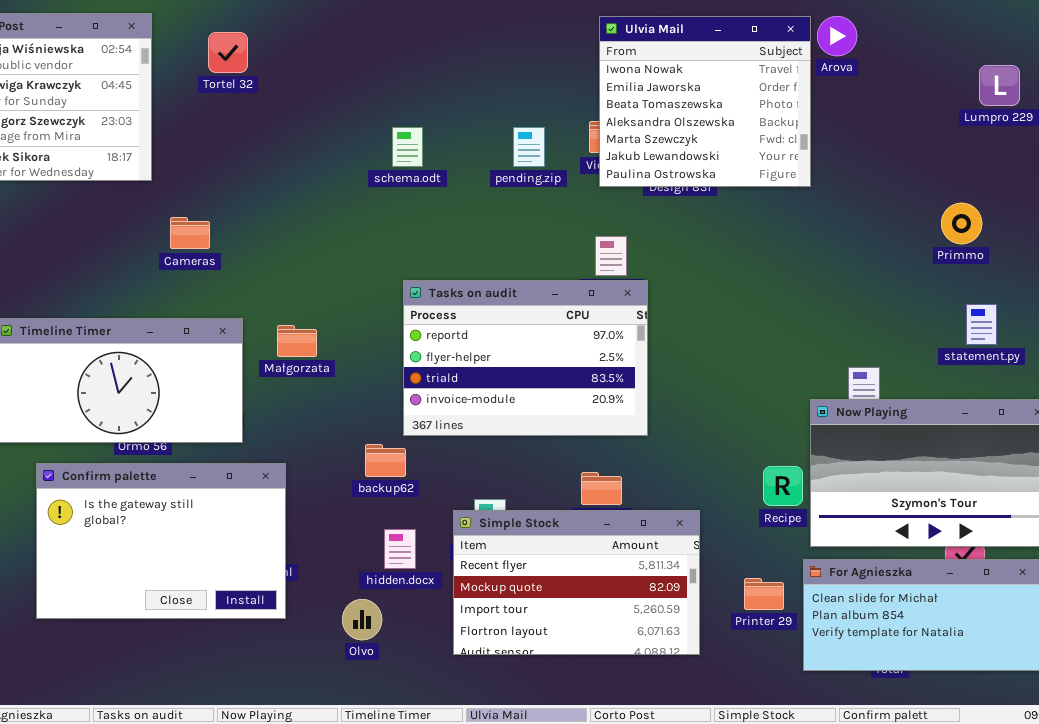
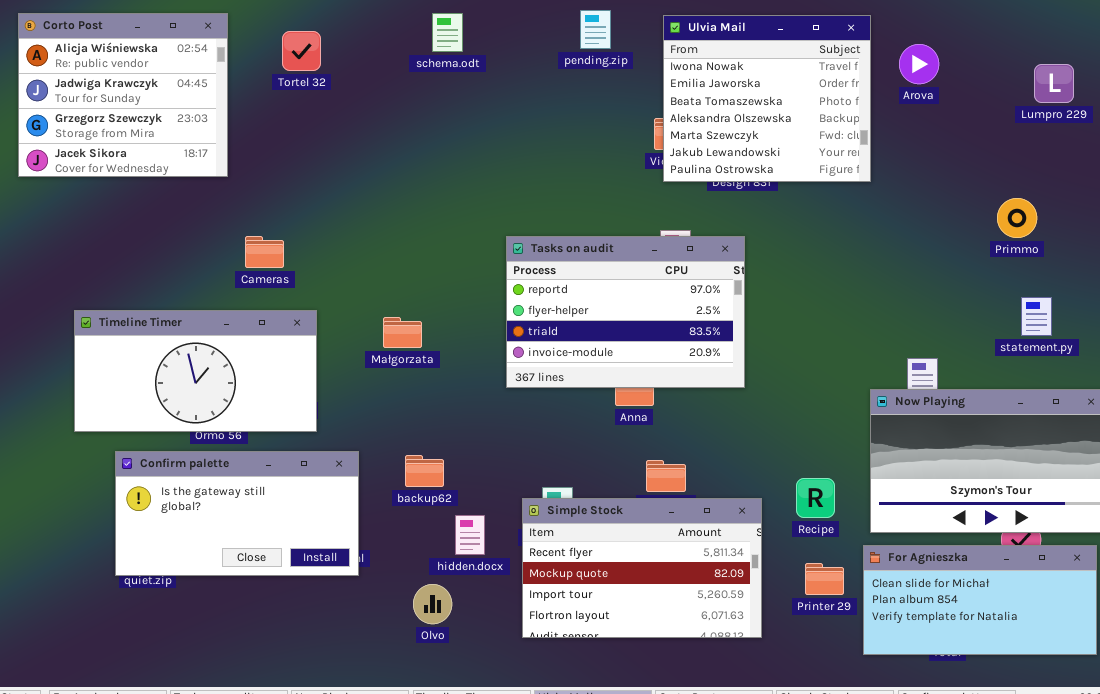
Arova: [817,16,857,56] -> [899,44,939,84], moved
schema.odt: [392,127,423,167] -> [432,13,463,52], moved
pending.zip: [513,127,545,167] -> [580,10,611,49], moved
Cameras: [170,217,210,249] -> [245,236,284,268], moved
Tasks on audit: [403,280,648,436] -> [506,236,745,388], moved
Małgorzata: [277,325,317,357] -> [383,317,422,348], moved
backup62: [365,444,406,477] -> [405,455,444,487], moved
Confirm palette: [36,463,286,619] -> [115,451,359,576], resized
Recipe: [763,466,803,506] -> [796,478,835,518], moved

